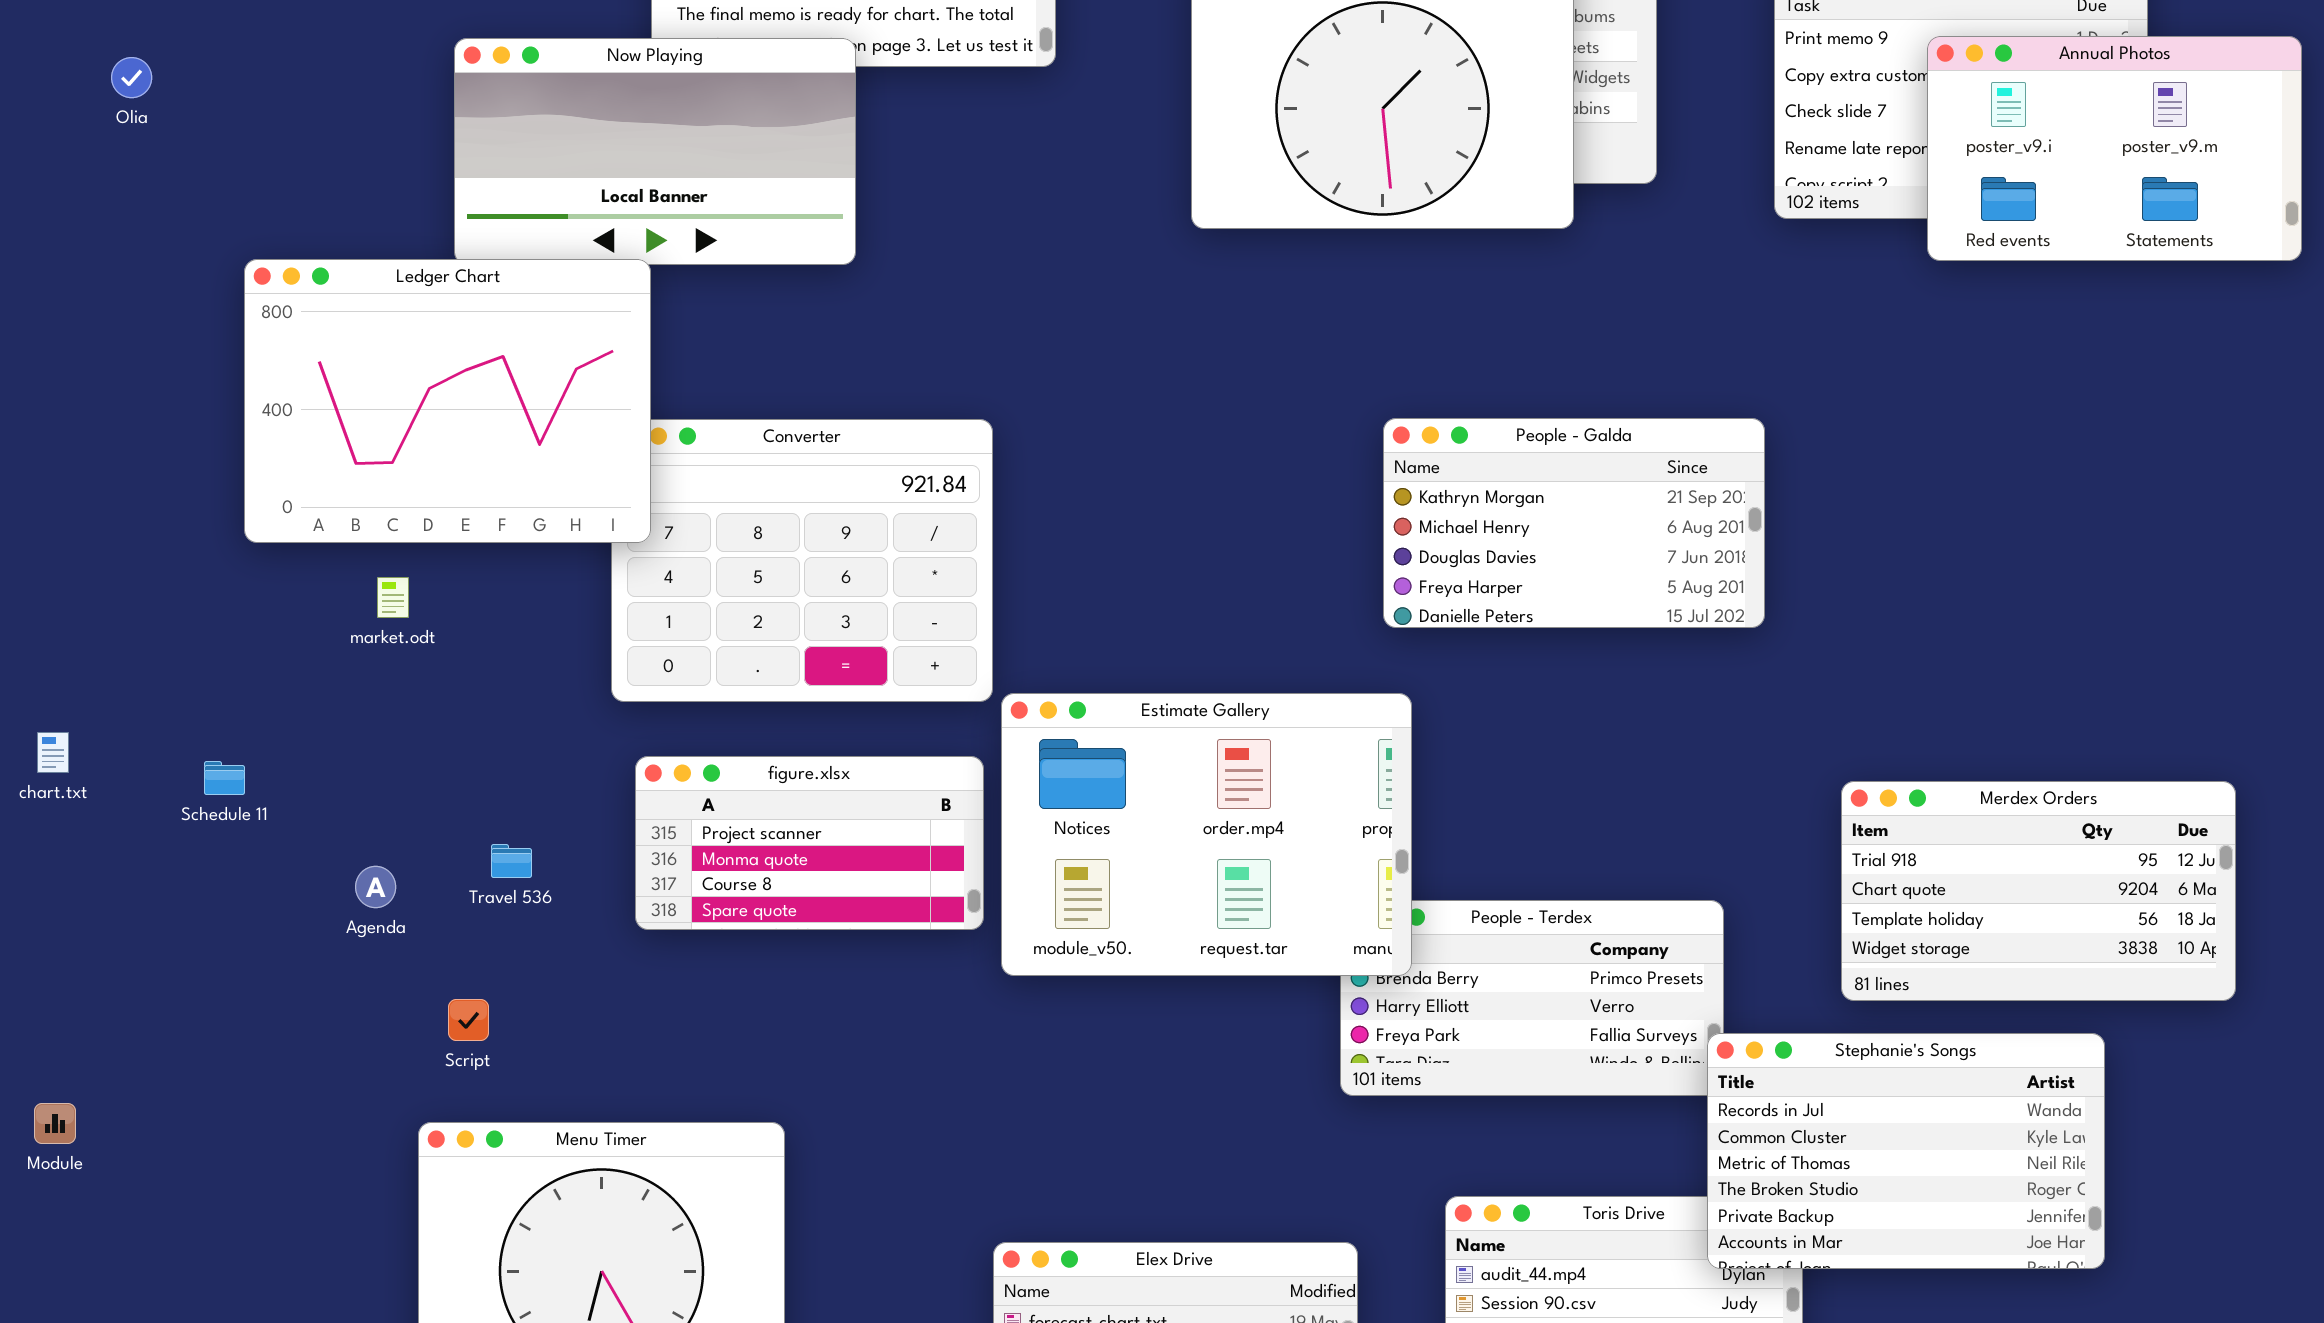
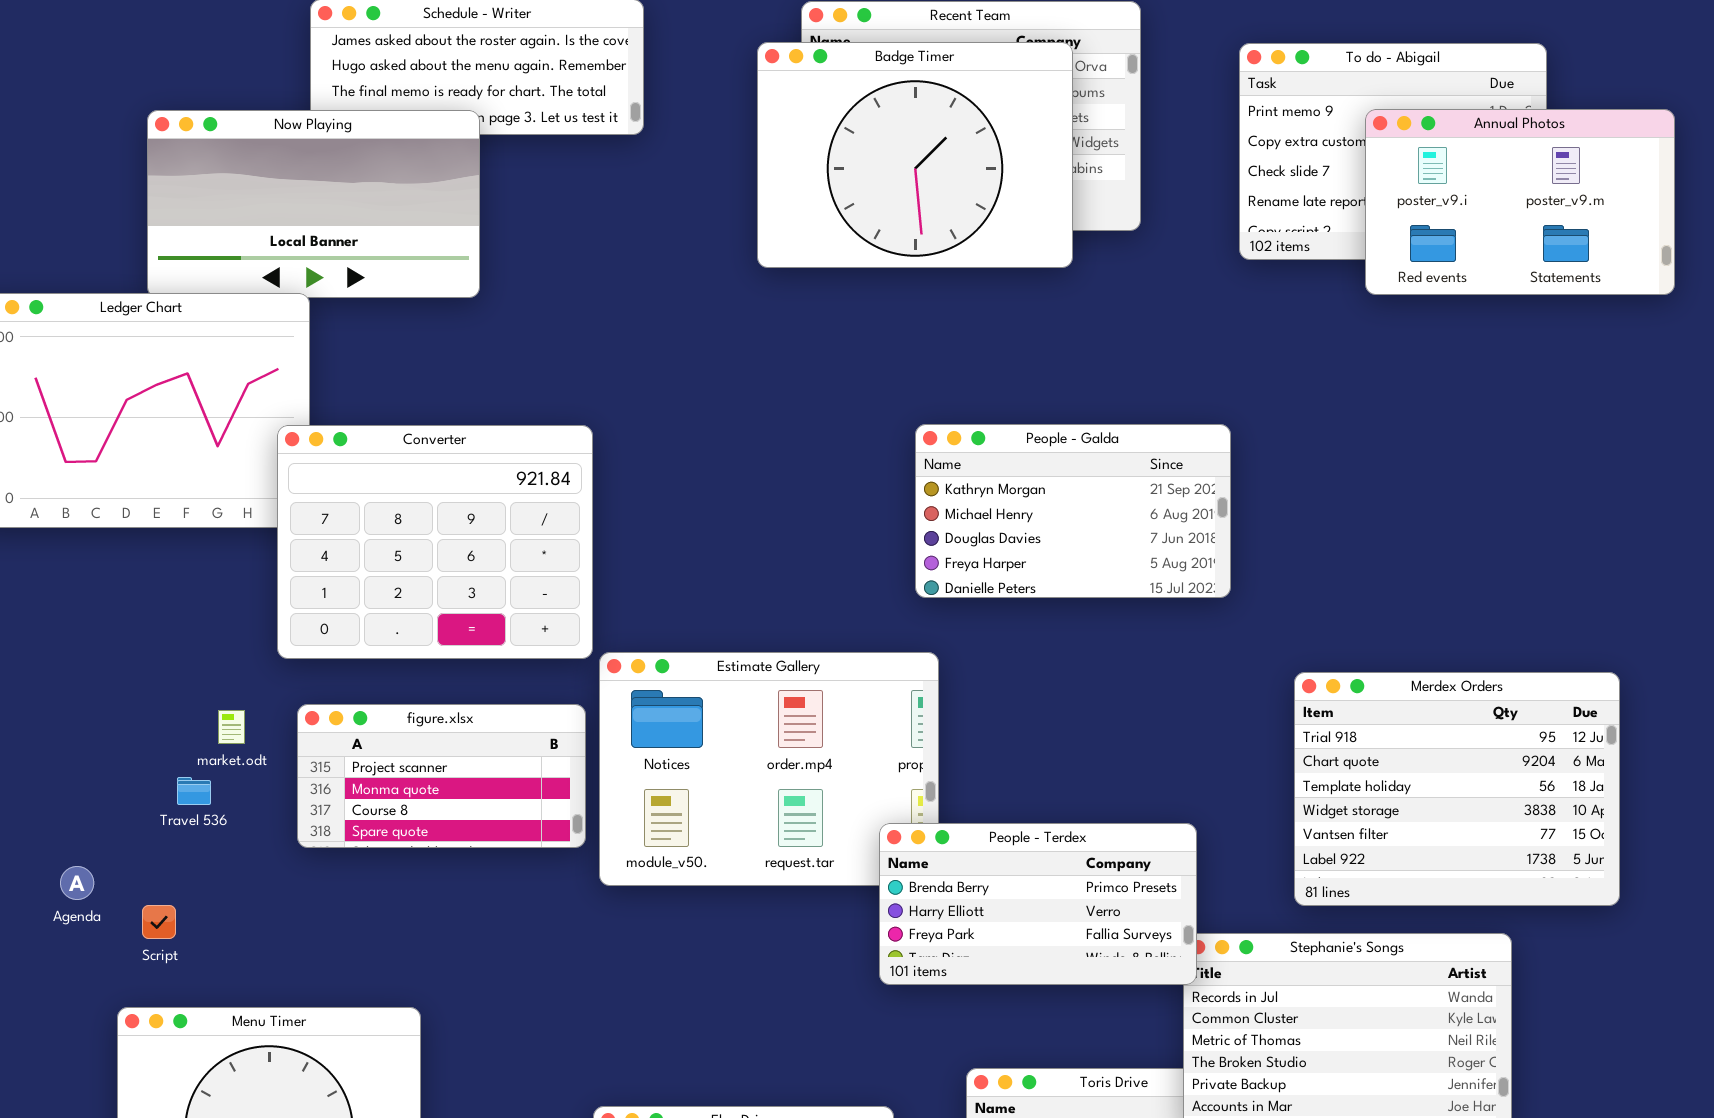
Converter: [611,419,993,702] -> [277,425,593,659], raised
market.odt: [377,577,409,618] -> [218,710,245,744], moved
Merdex Orders: [1841,781,2236,1001] -> [1294,672,1620,906], resized
Agenda: [355,866,396,908] -> [60,866,94,900], moved
People - Terdex: [1340,900,1724,1096] -> [879,823,1197,985], raised

